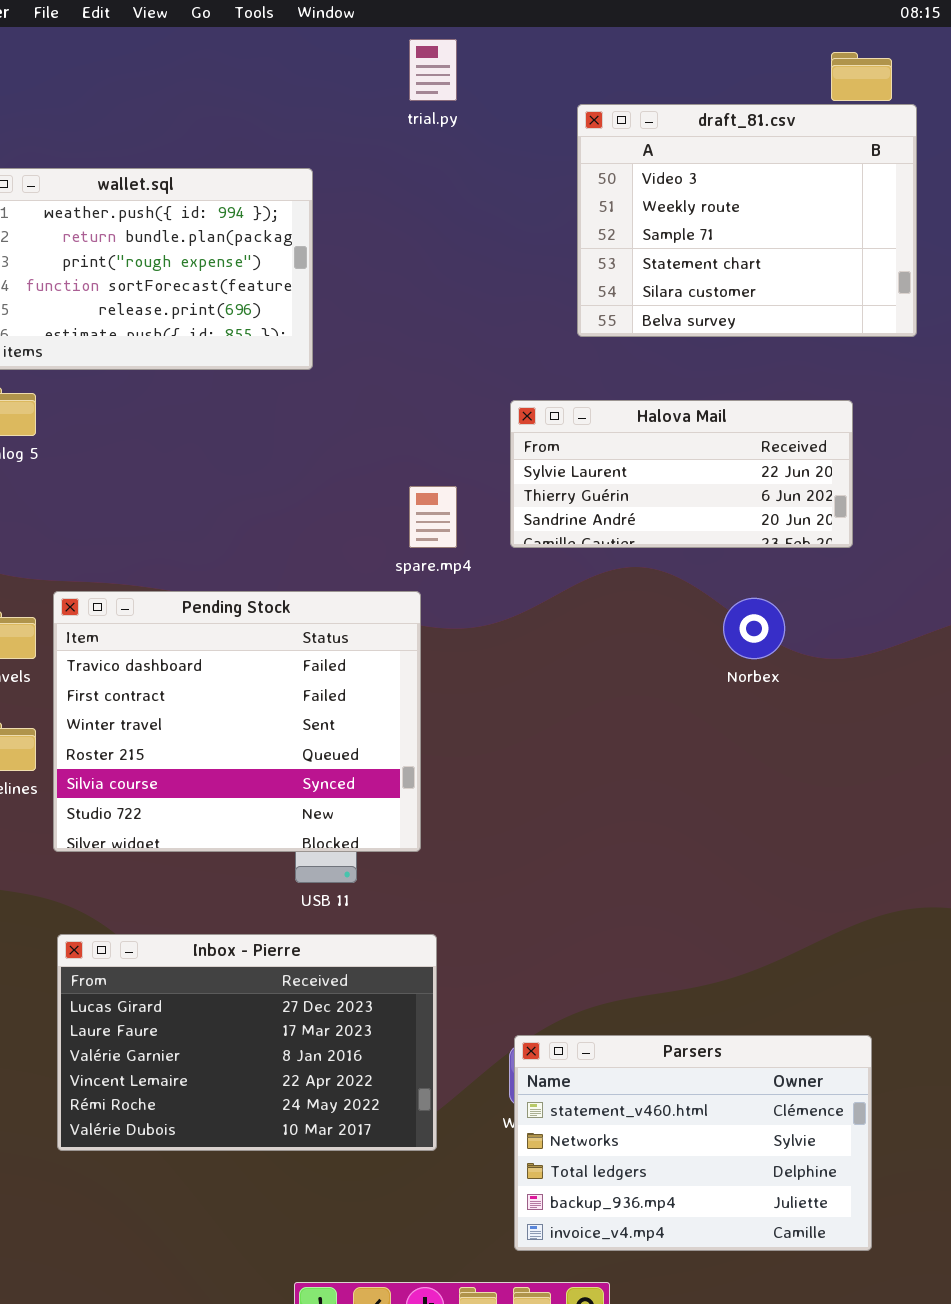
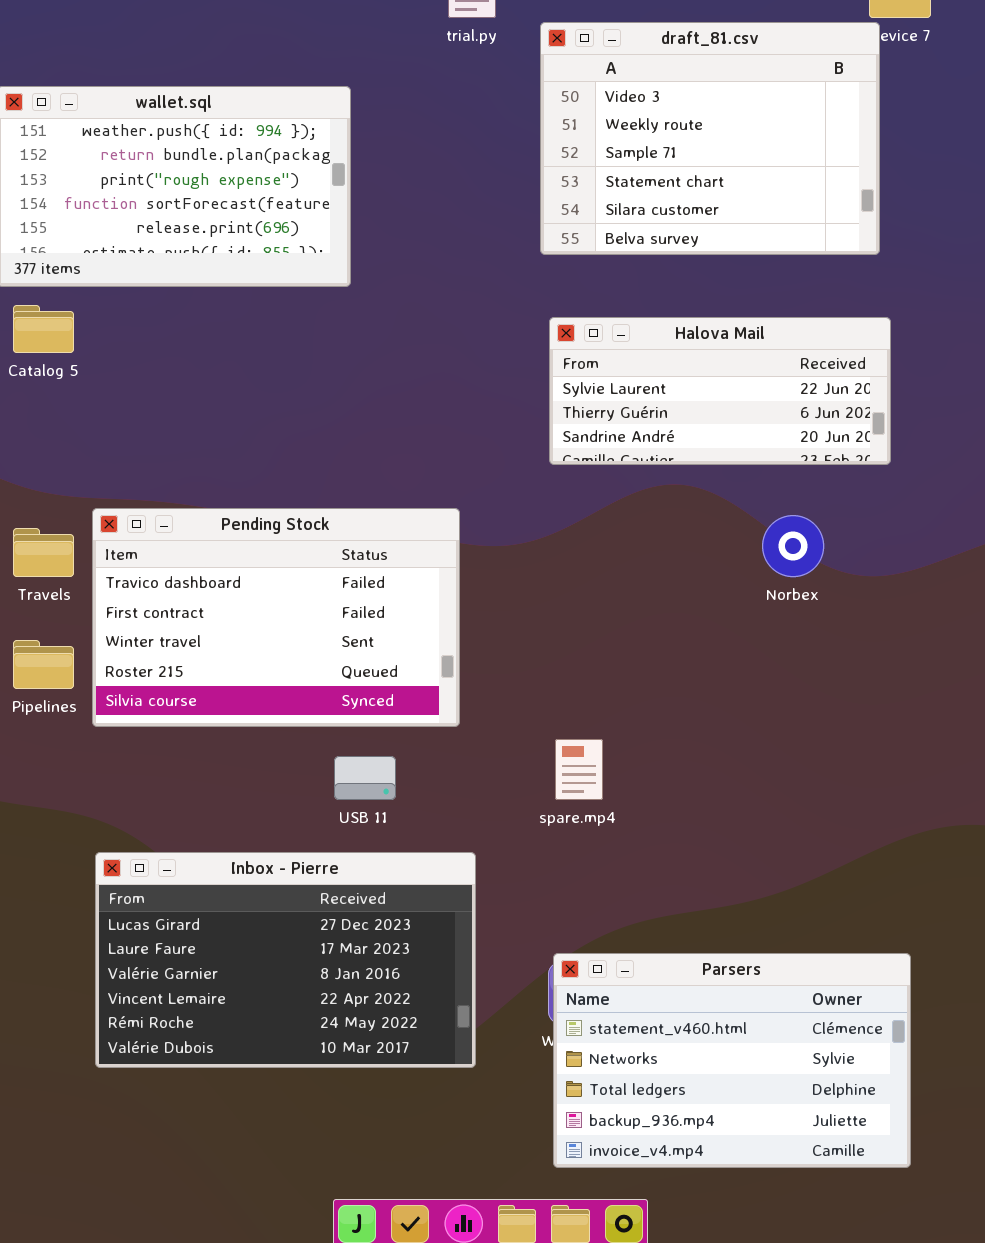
draft_81.csv: [577,104,917,337] -> [540,22,880,255], moved
spare.mp4: [409,486,457,548] -> [555,739,603,800], moved
Pending Stock: [53,591,421,852] -> [92,508,460,727], resized

